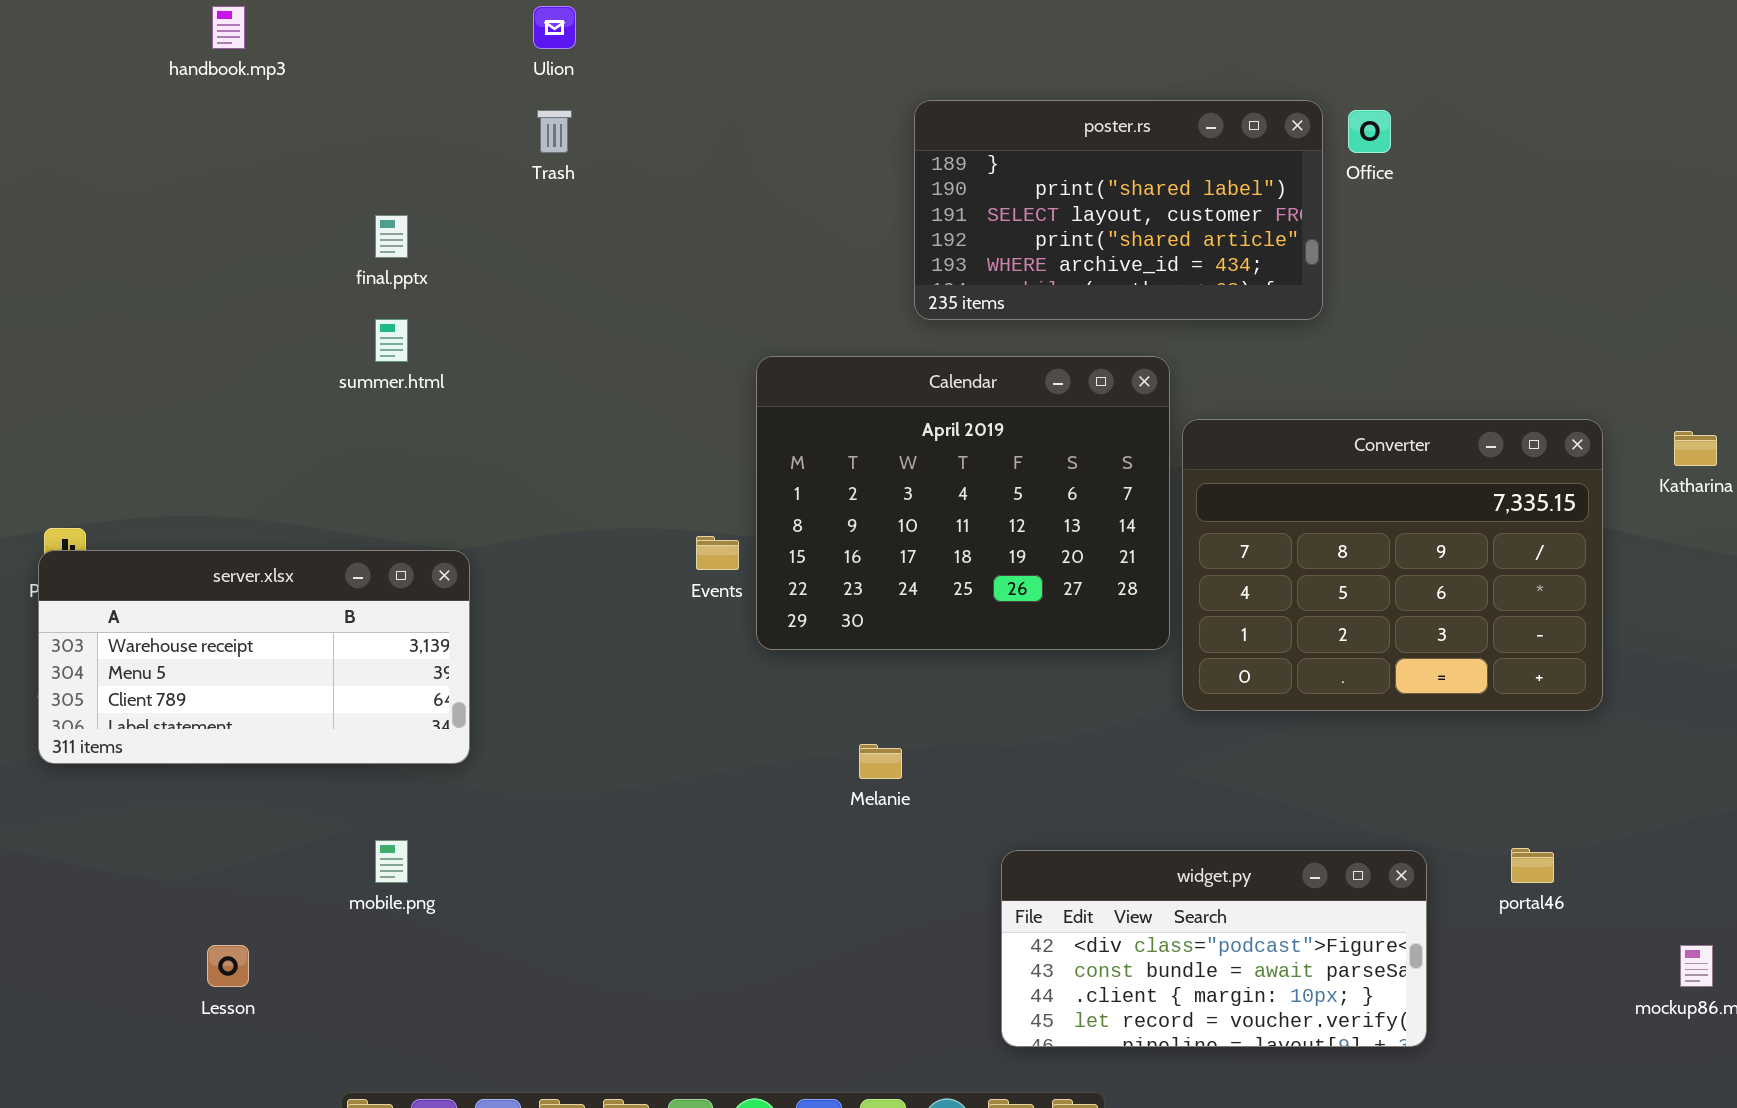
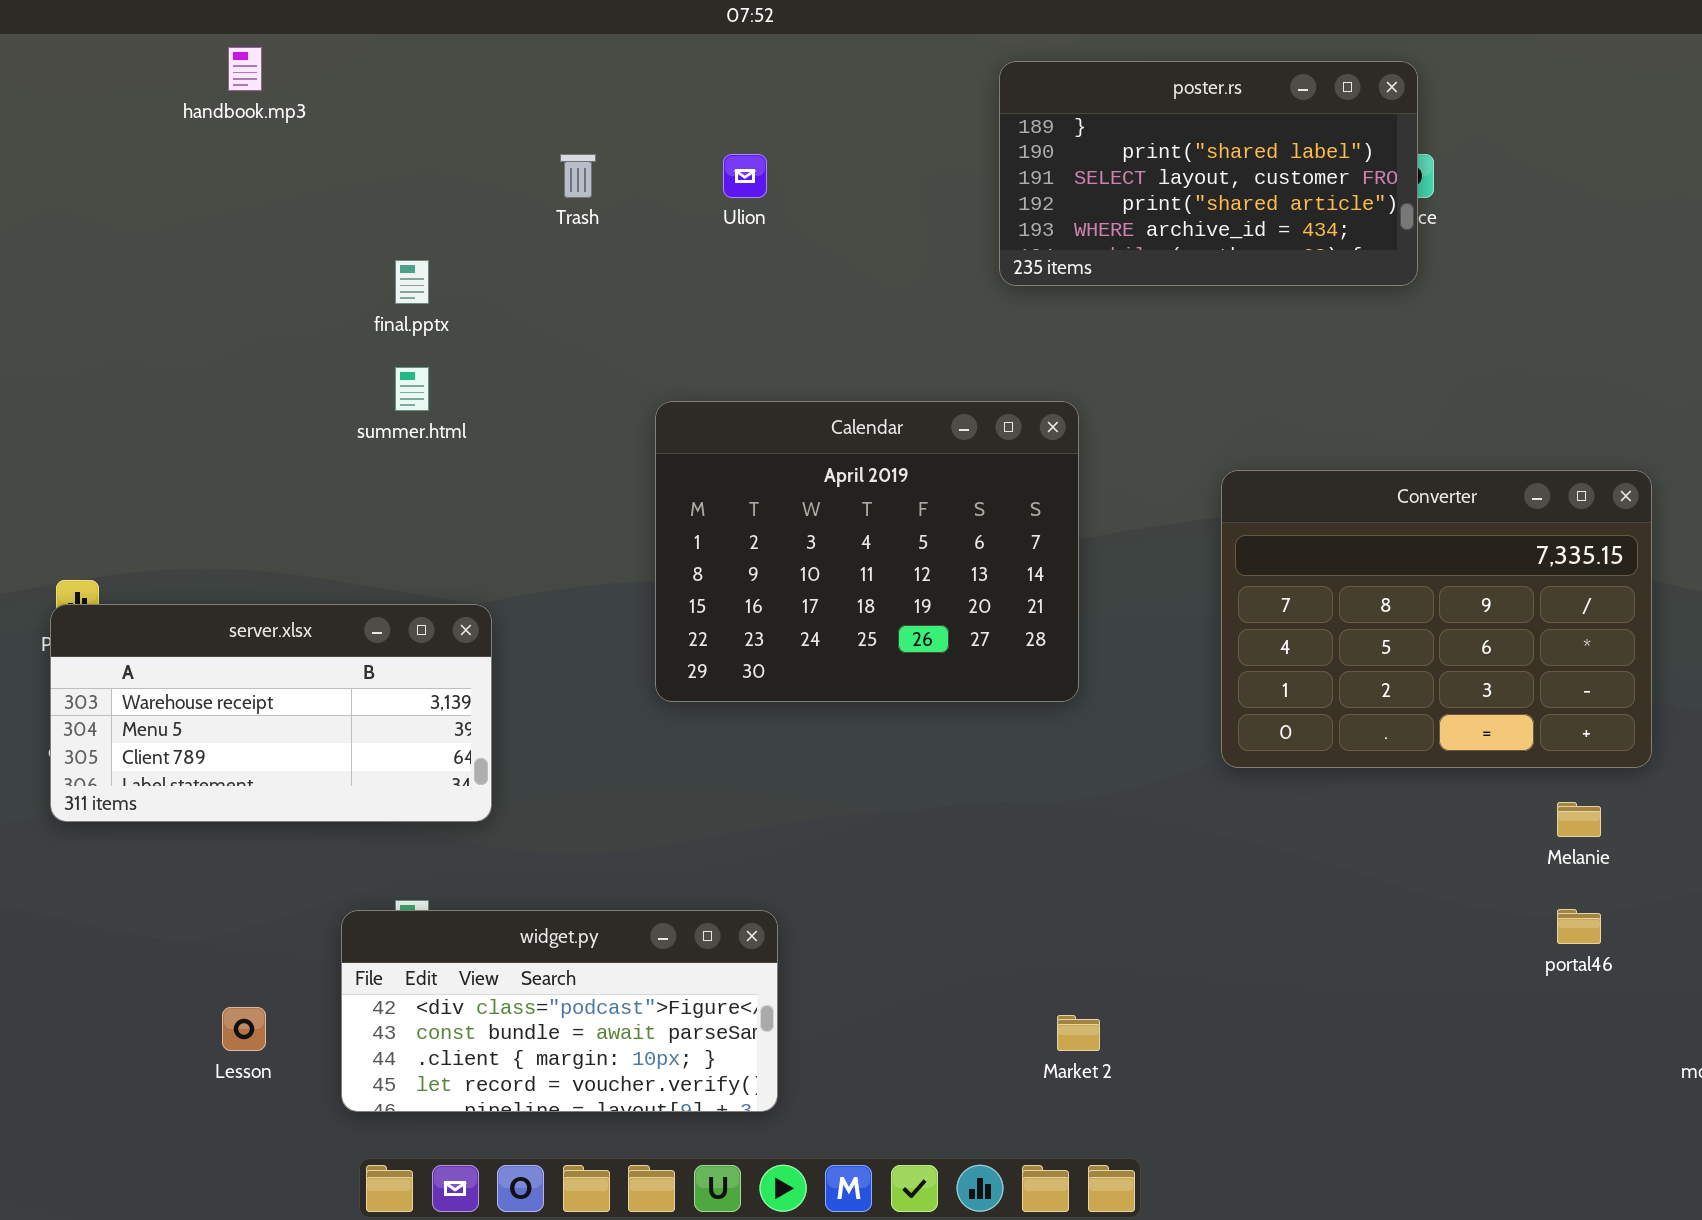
Ulion: [533,6,576,49] -> [723,154,767,198], moved
poster.rs: [914,100,1323,320] -> [999,61,1418,286], moved
Calendar: [756,356,1170,650] -> [655,401,1079,702], moved
Melanie: [859,744,902,779] -> [1557,802,1601,837], moved
widget.py: [1001,850,1427,1047] -> [341,910,778,1112], moved

